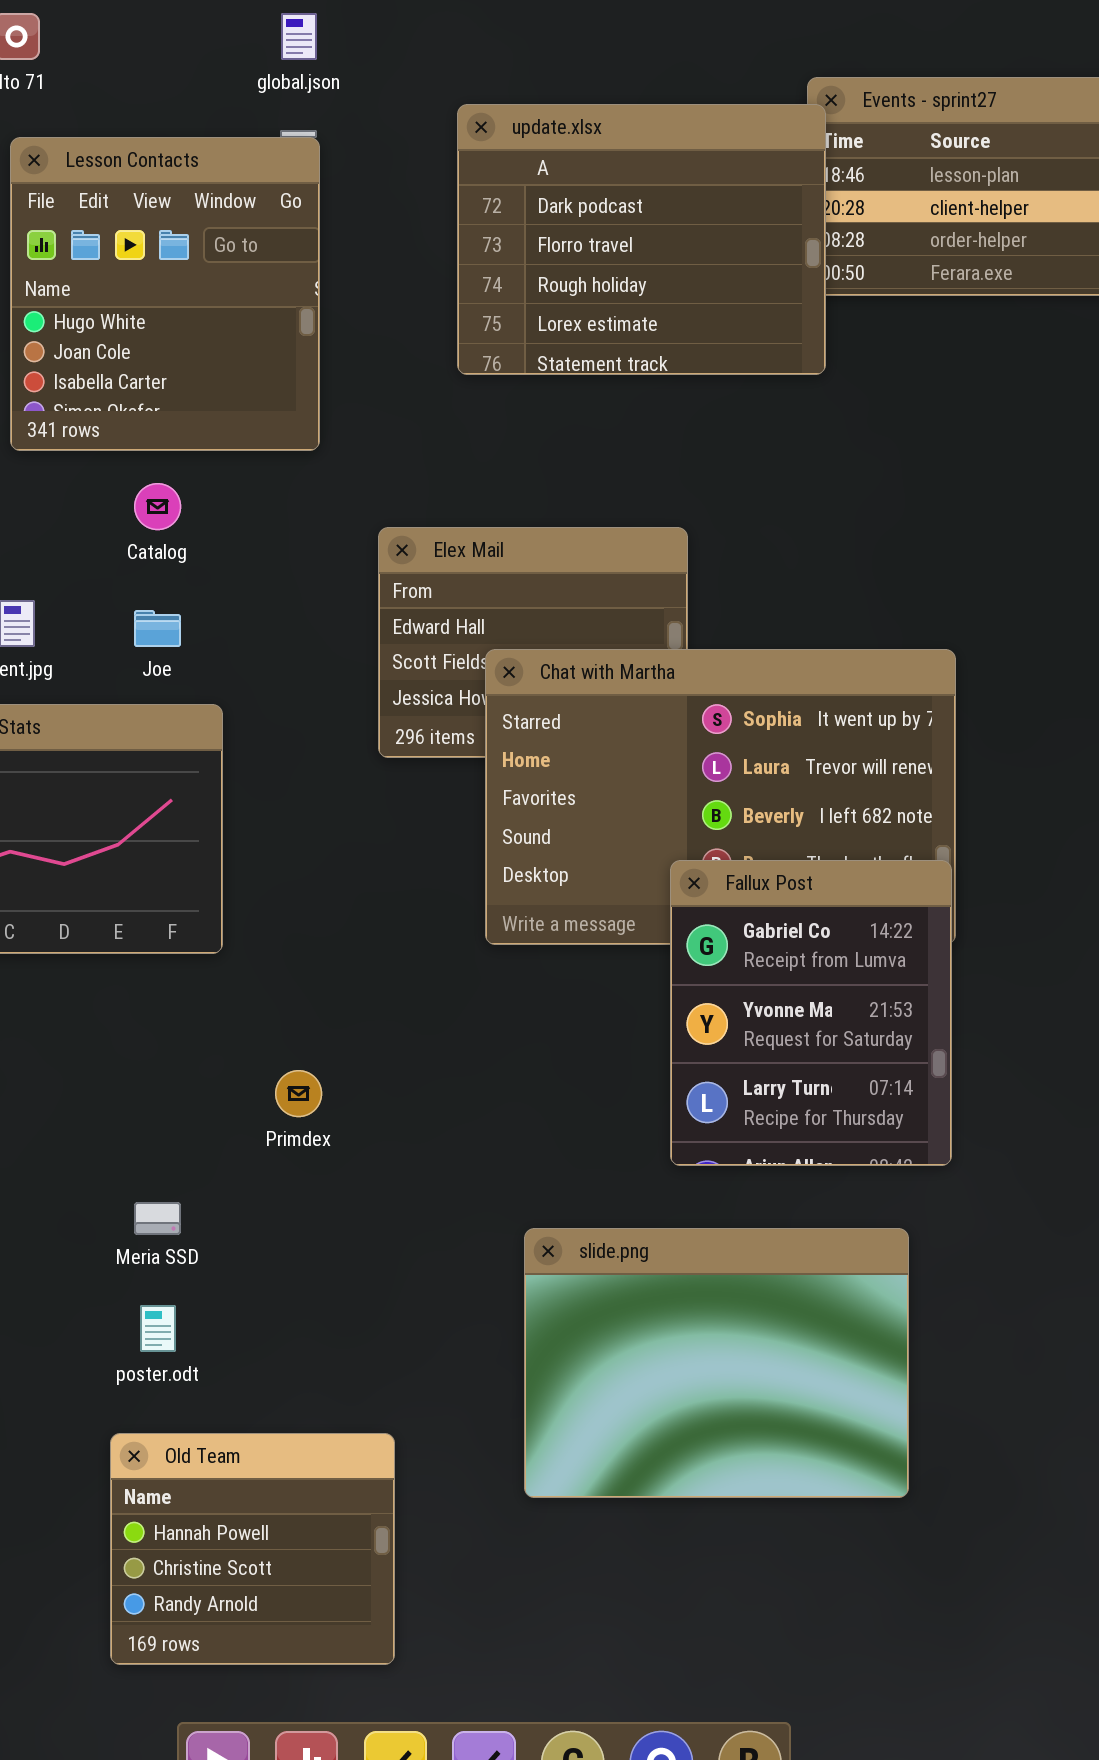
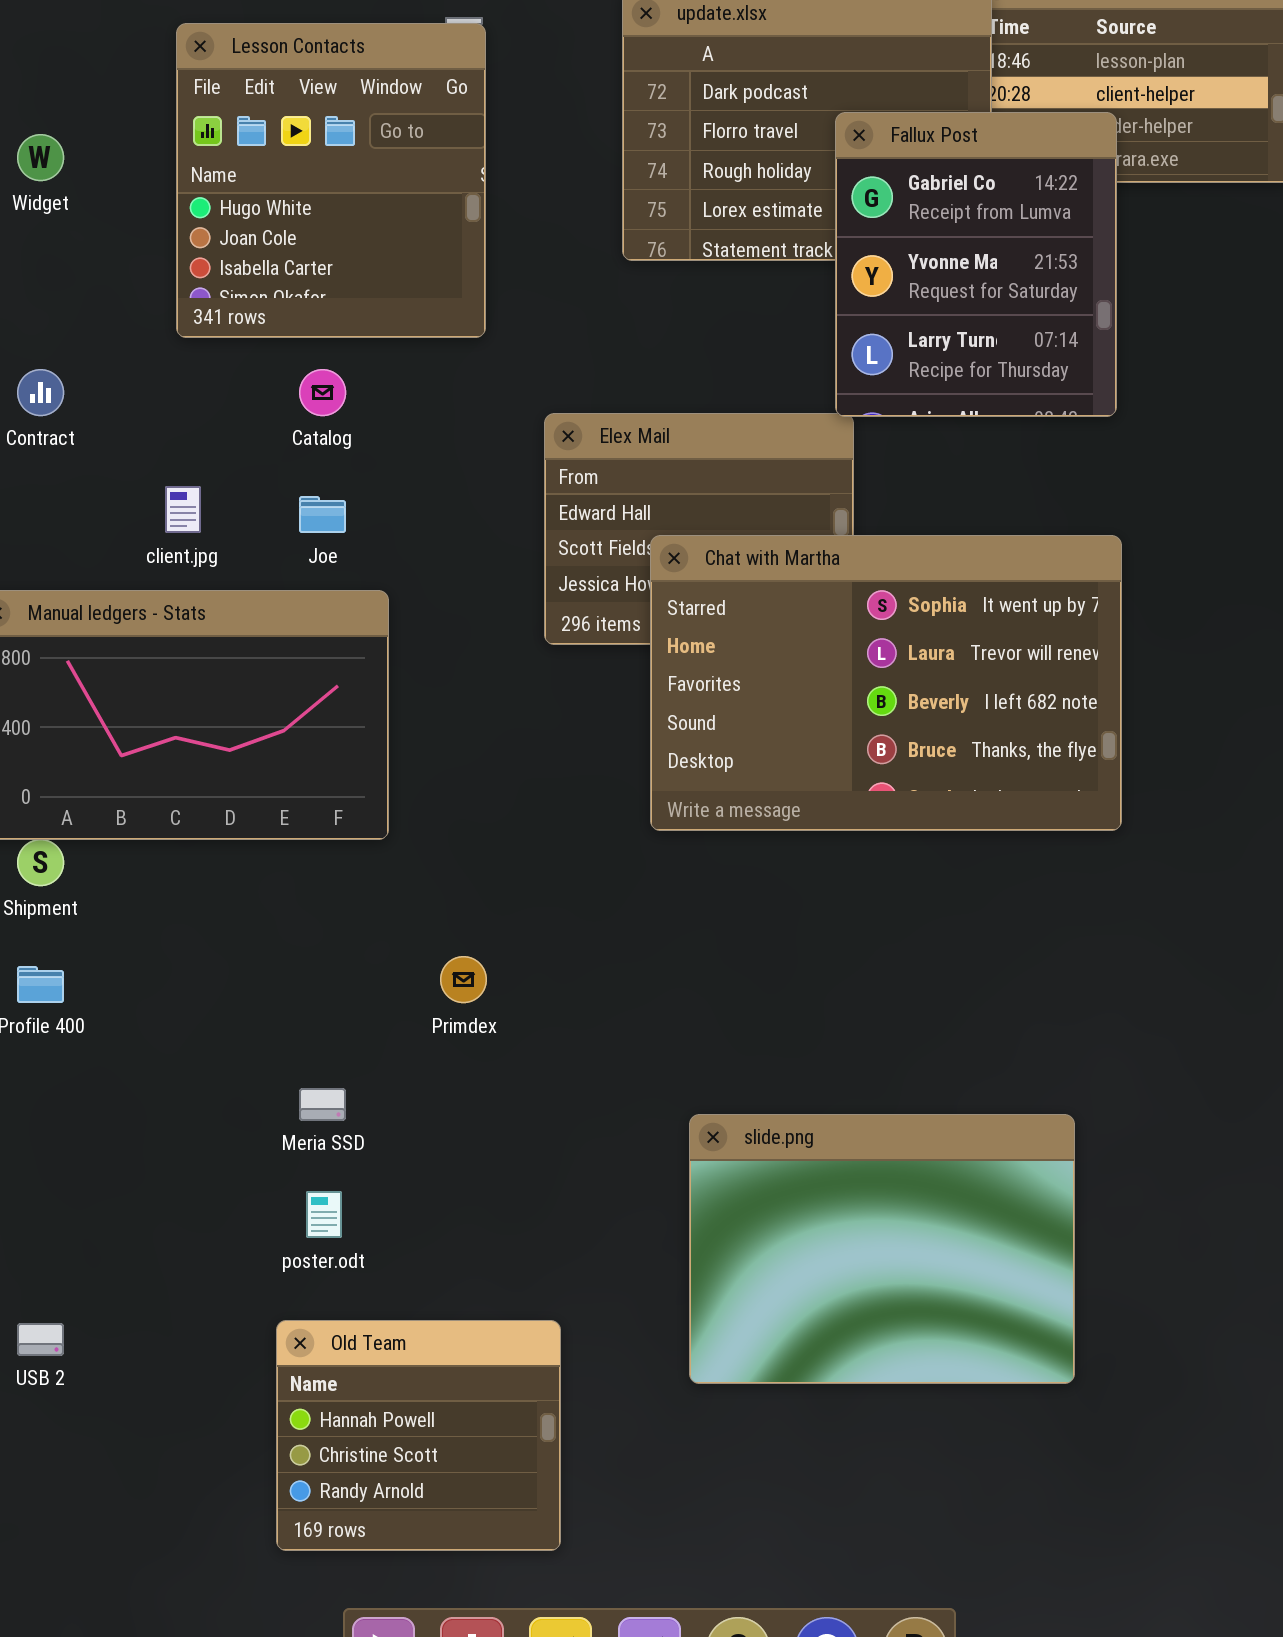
Fallux Post: [670,860,952,1166] -> [835,112,1117,417], moved

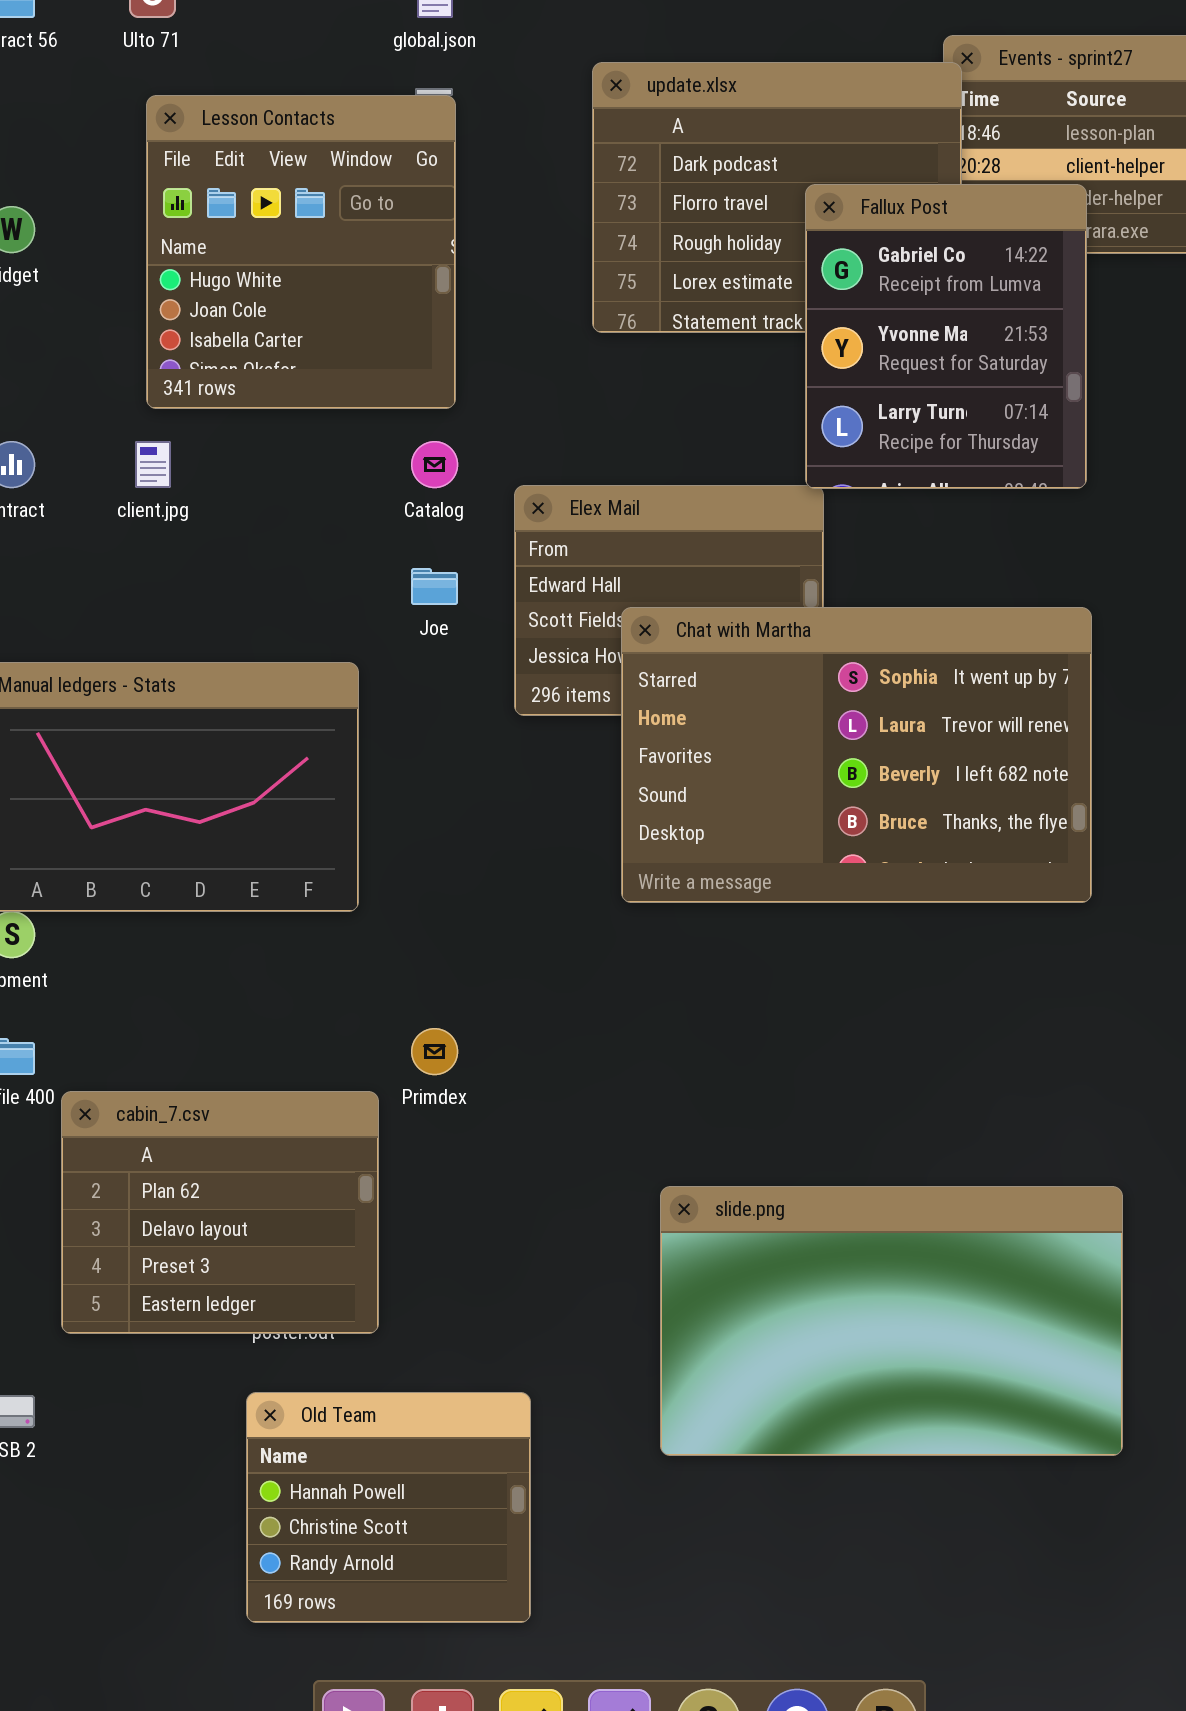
Catalog: [299,369,346,416] -> [411,441,458,488], moved
client.jpg: [165,486,201,533] -> [135,441,171,488], moved
Joe: [299,496,346,533] -> [411,568,458,605], moved
cabin_7.csv: none -> [61,1091,379,1334], opened
slide.png: [689,1114,1075,1384] -> [660,1186,1123,1456], resized

